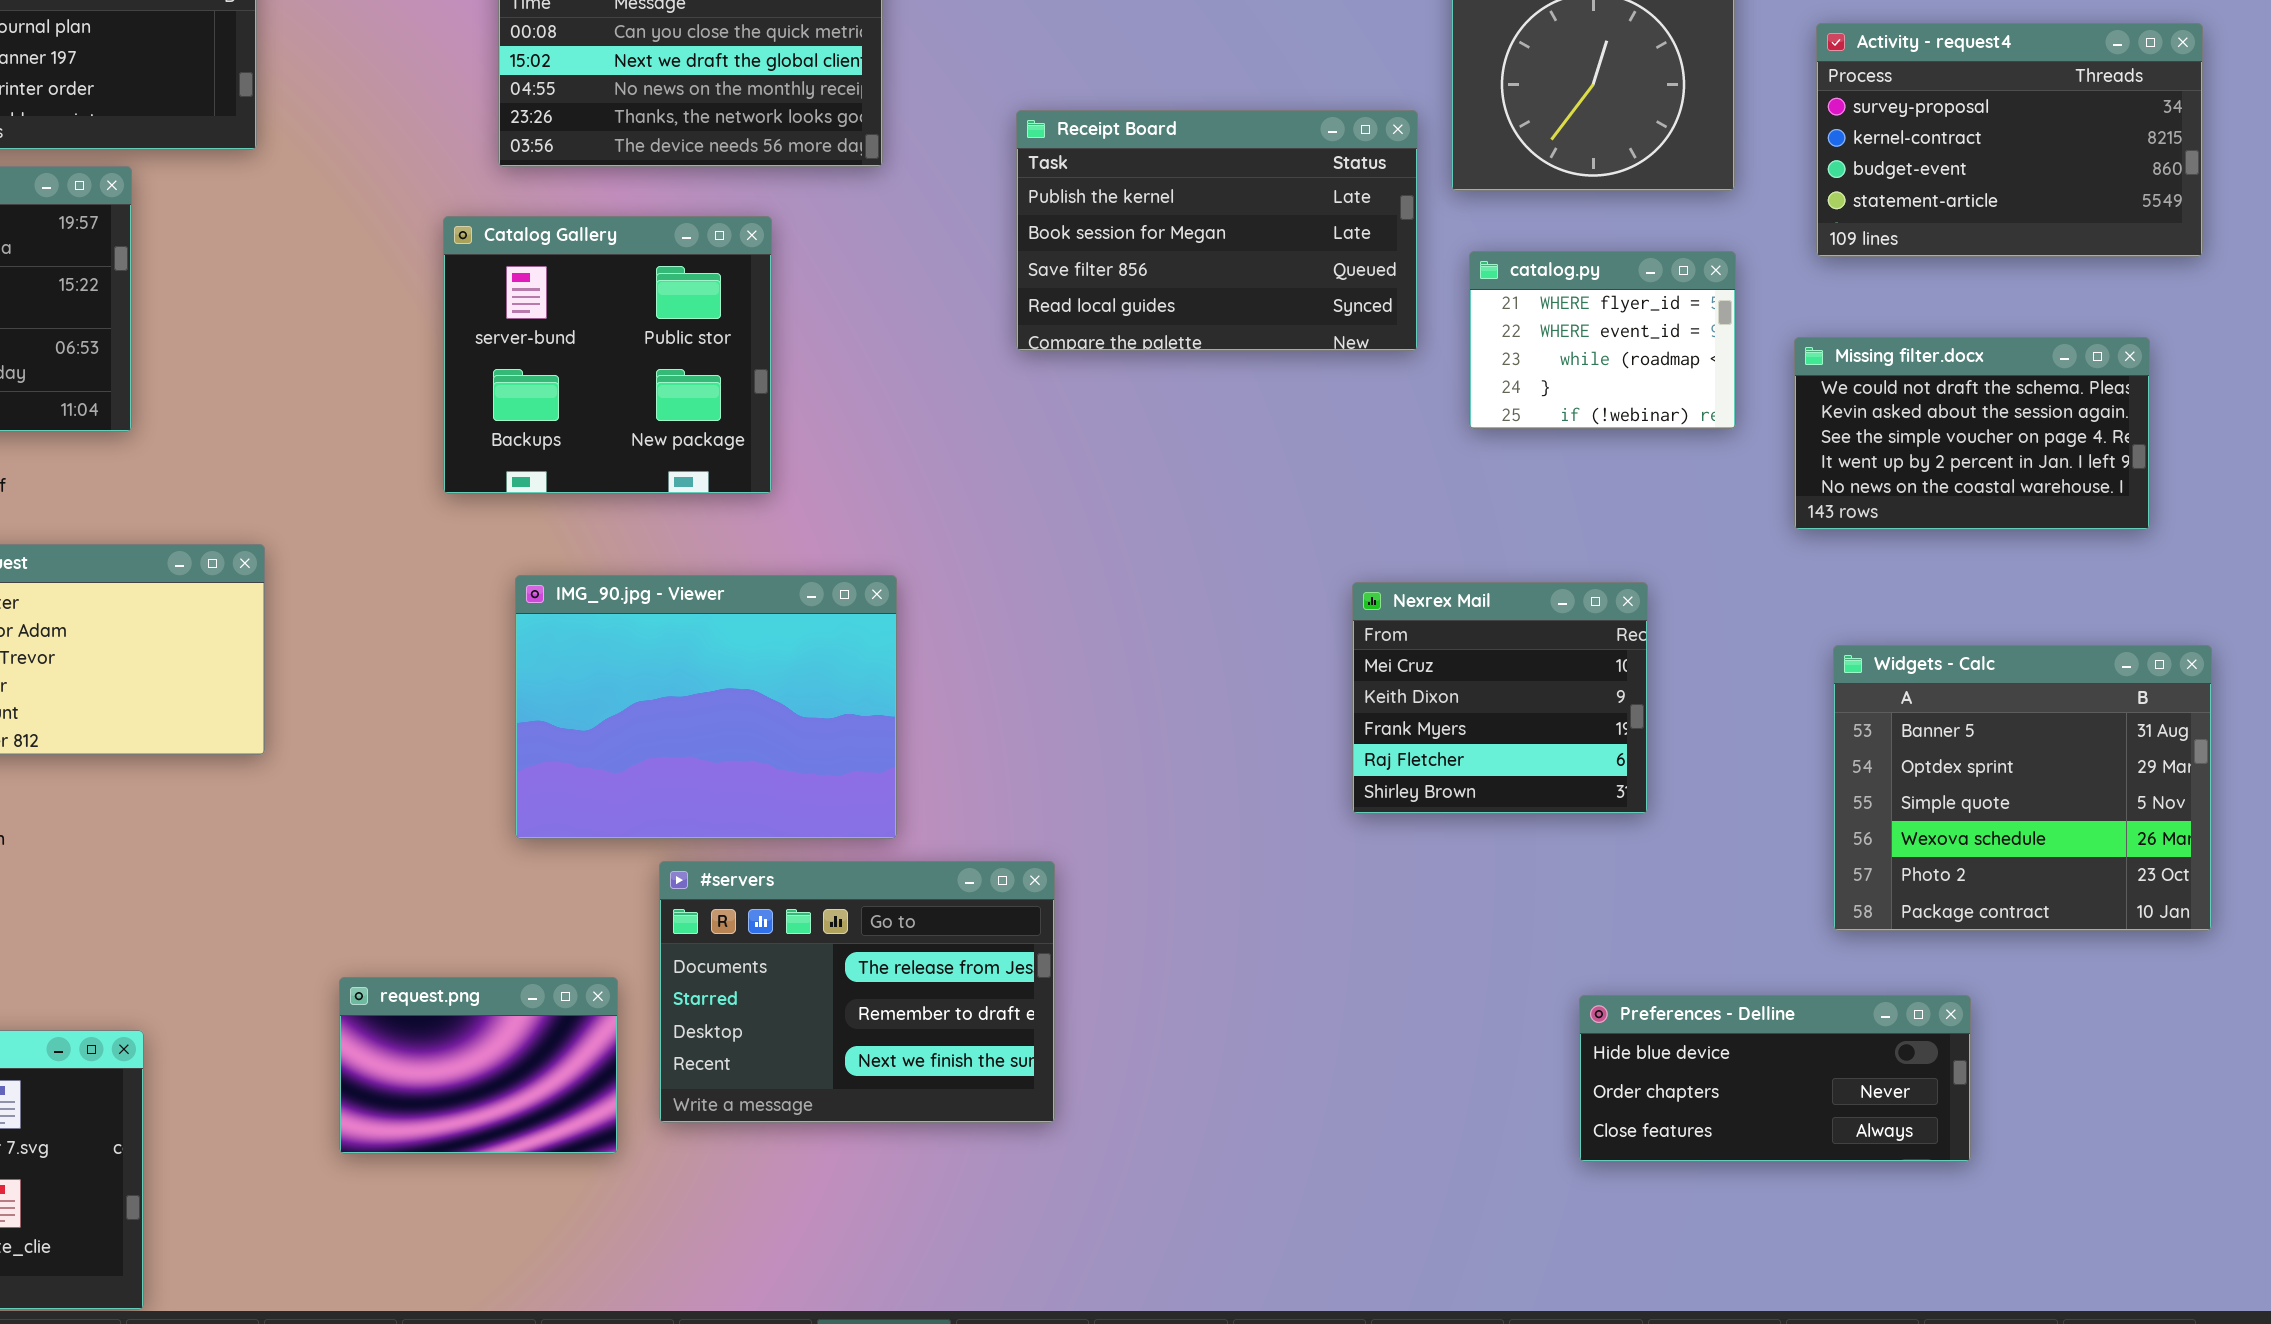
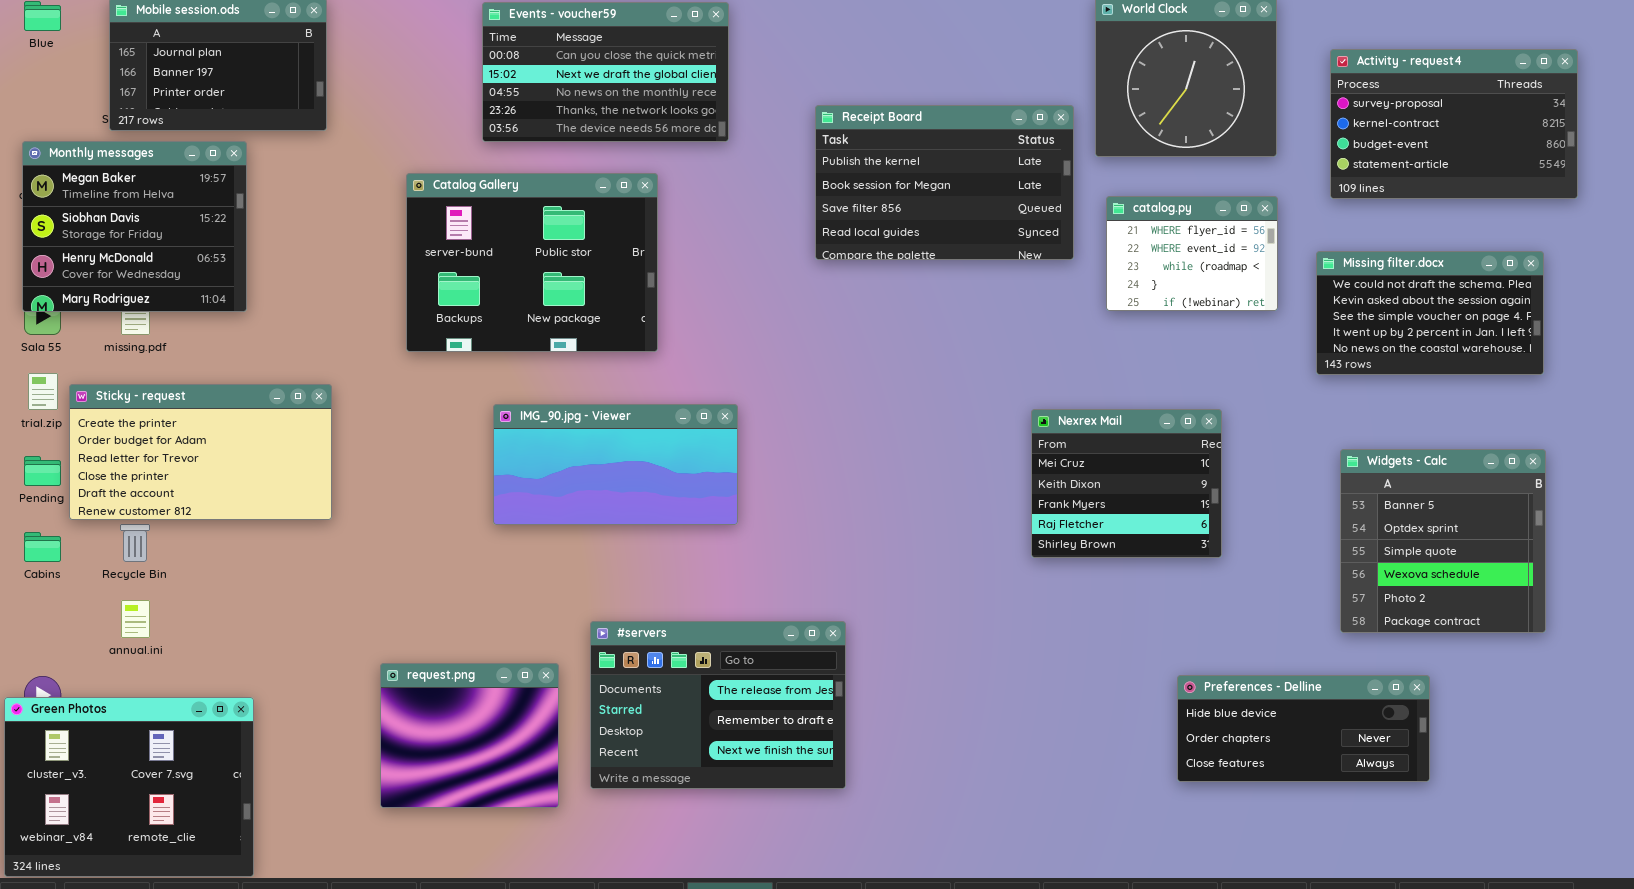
Catalog Gallery: [443,216,772,494] -> [406,173,658,352], resized
IMG_90.jpg - Viewer: [515,575,897,839] -> [493,404,738,525], resized
Widgets - Calc: [1833,645,2212,931] -> [1340,449,1546,633], resized
#servers: [659,861,1055,1123] -> [590,621,846,789], moved
request.png: [339,977,618,1154] -> [380,663,559,808], resized

